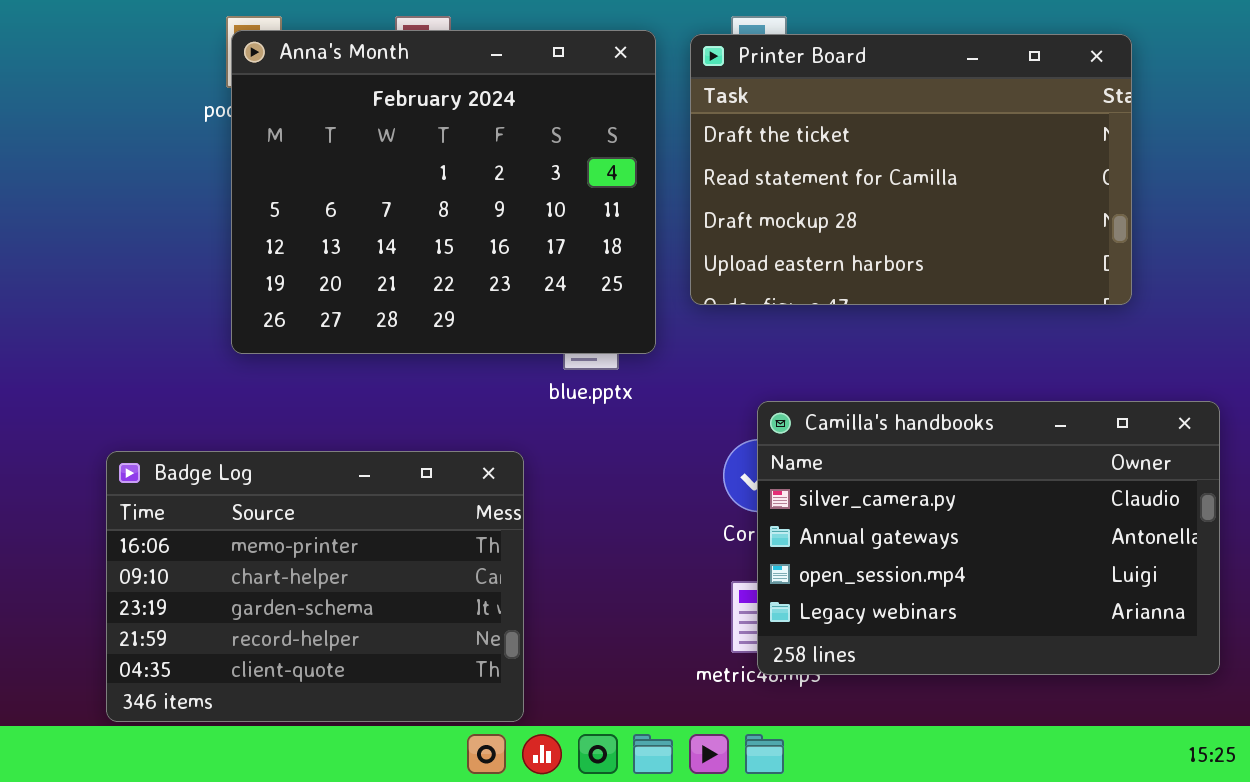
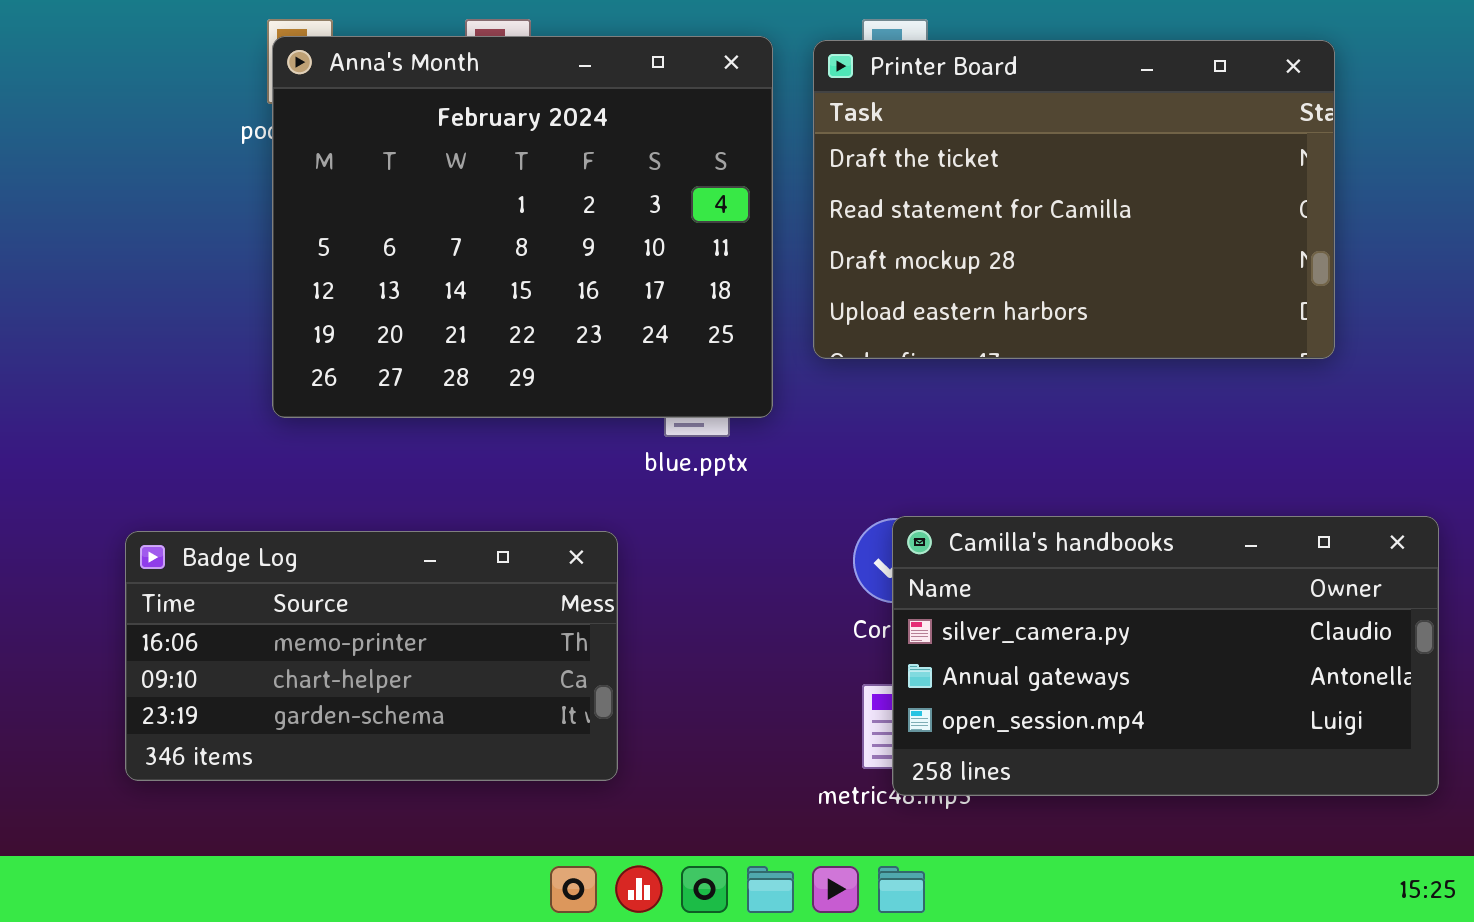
Camilla's handbooks: [757,401,1220,675] -> [892,516,1439,796], resized
Badge Log: [106,451,524,722] -> [125,531,618,781], resized

